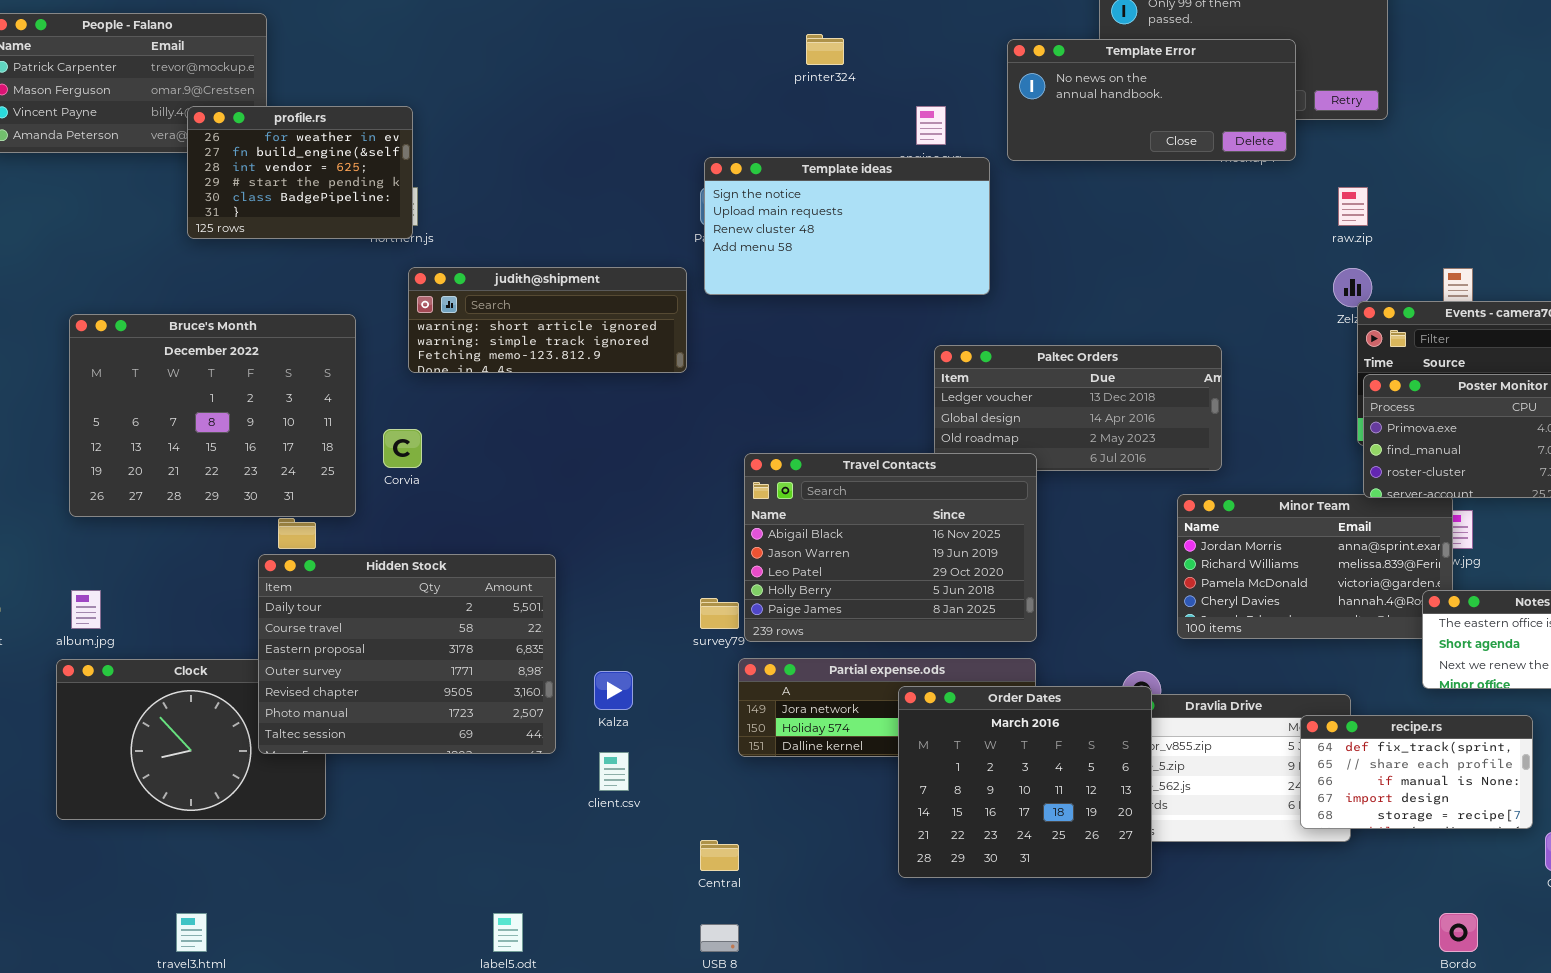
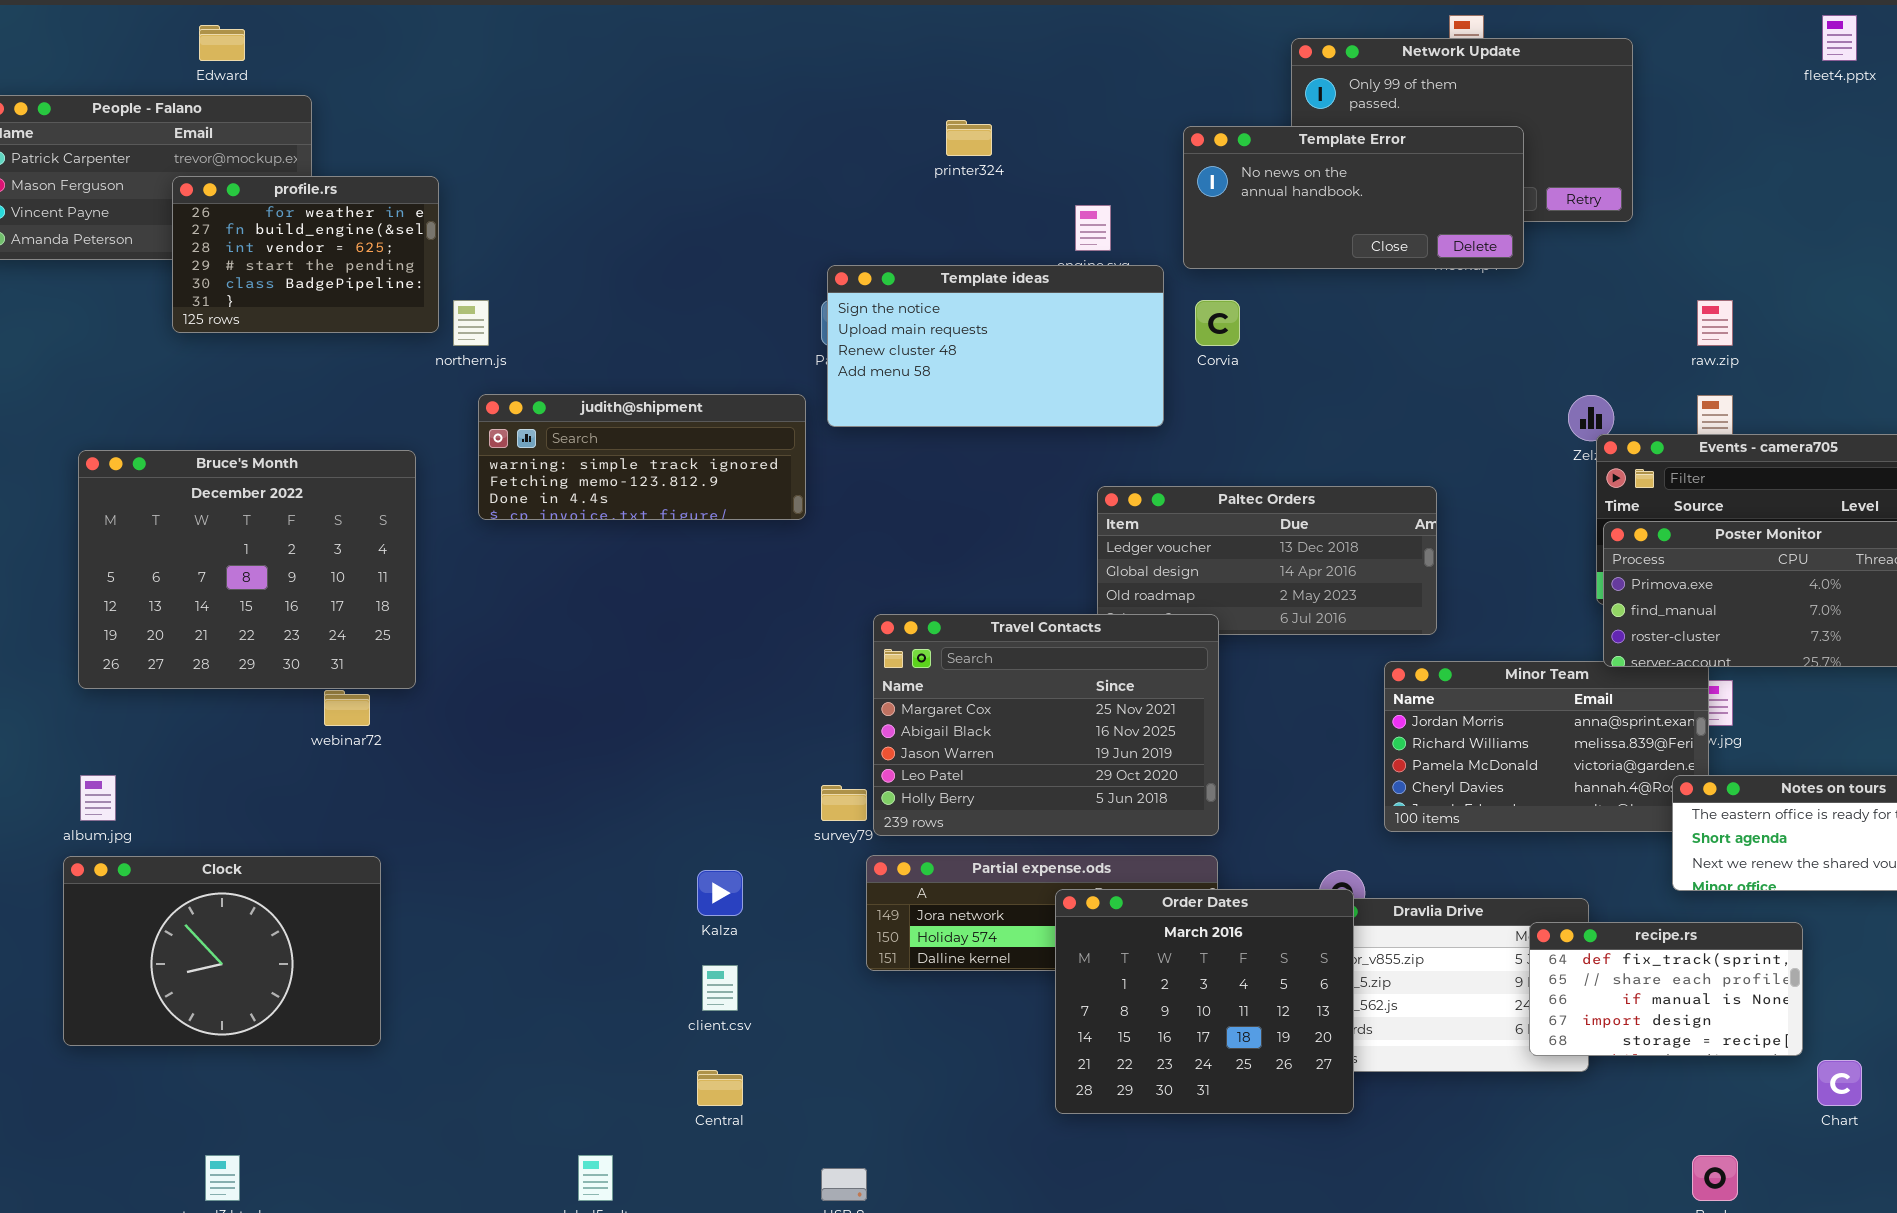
profile.rs: [187,106,413,239] -> [172,176,439,333], moved
raw.zip: [1338,187,1368,226] -> [1697,300,1733,346], moved
judith@shipment: [408,267,687,373] -> [478,394,806,520], scrolled down 1 row
Corvia: [383,429,422,468] -> [1195,300,1240,346], moved
Travel Contacts: [744,453,1037,642] -> [873,614,1219,836], scrolled up 1 row
Hidden Stock: [258,554,556,754] -> none, closed
Central: [700,840,739,871] -> [697,1070,743,1106], moved

